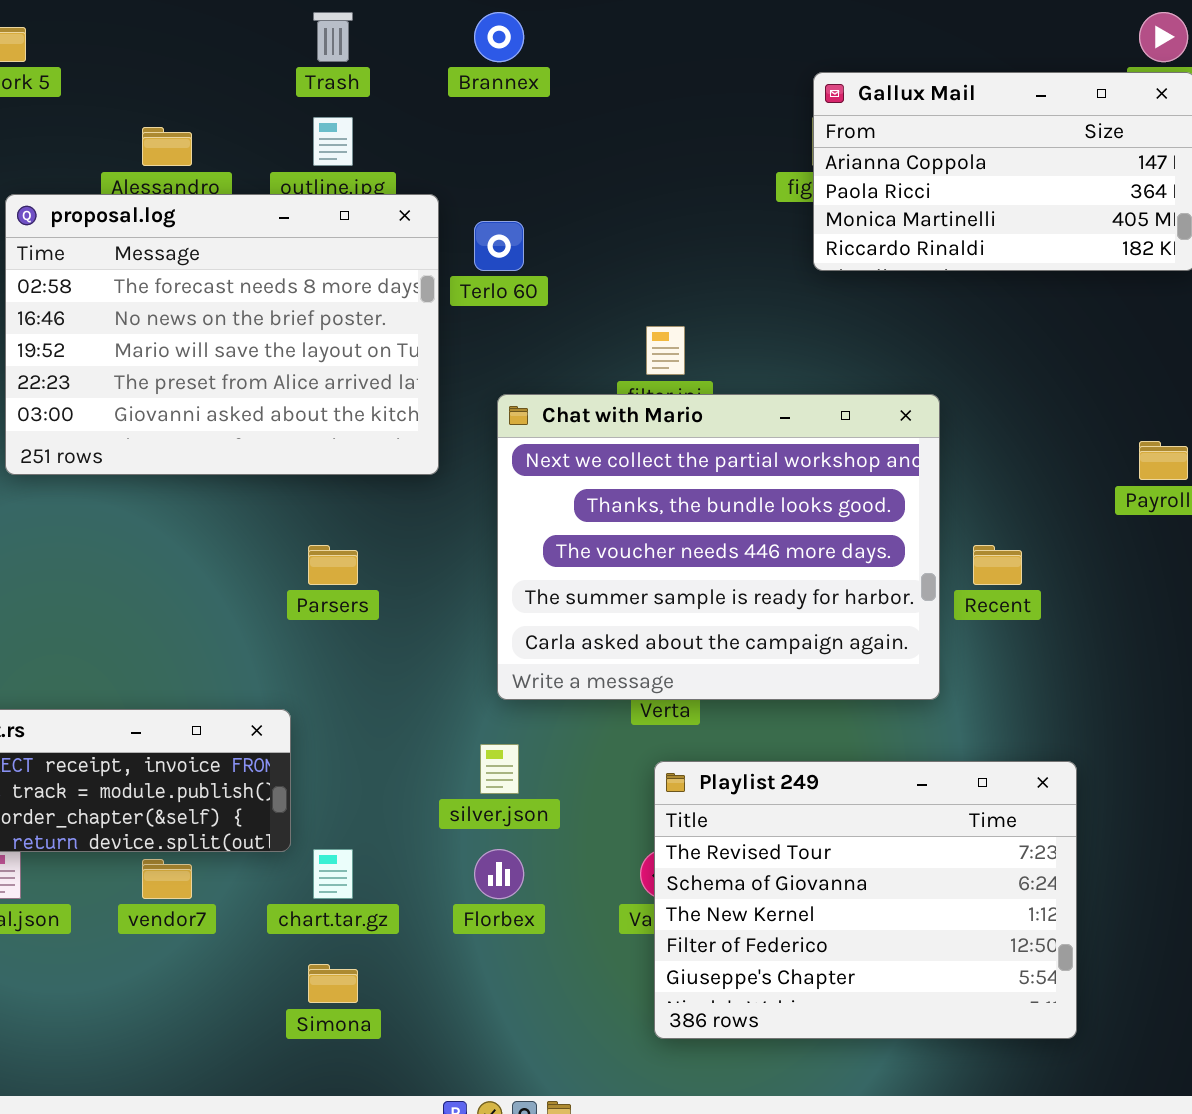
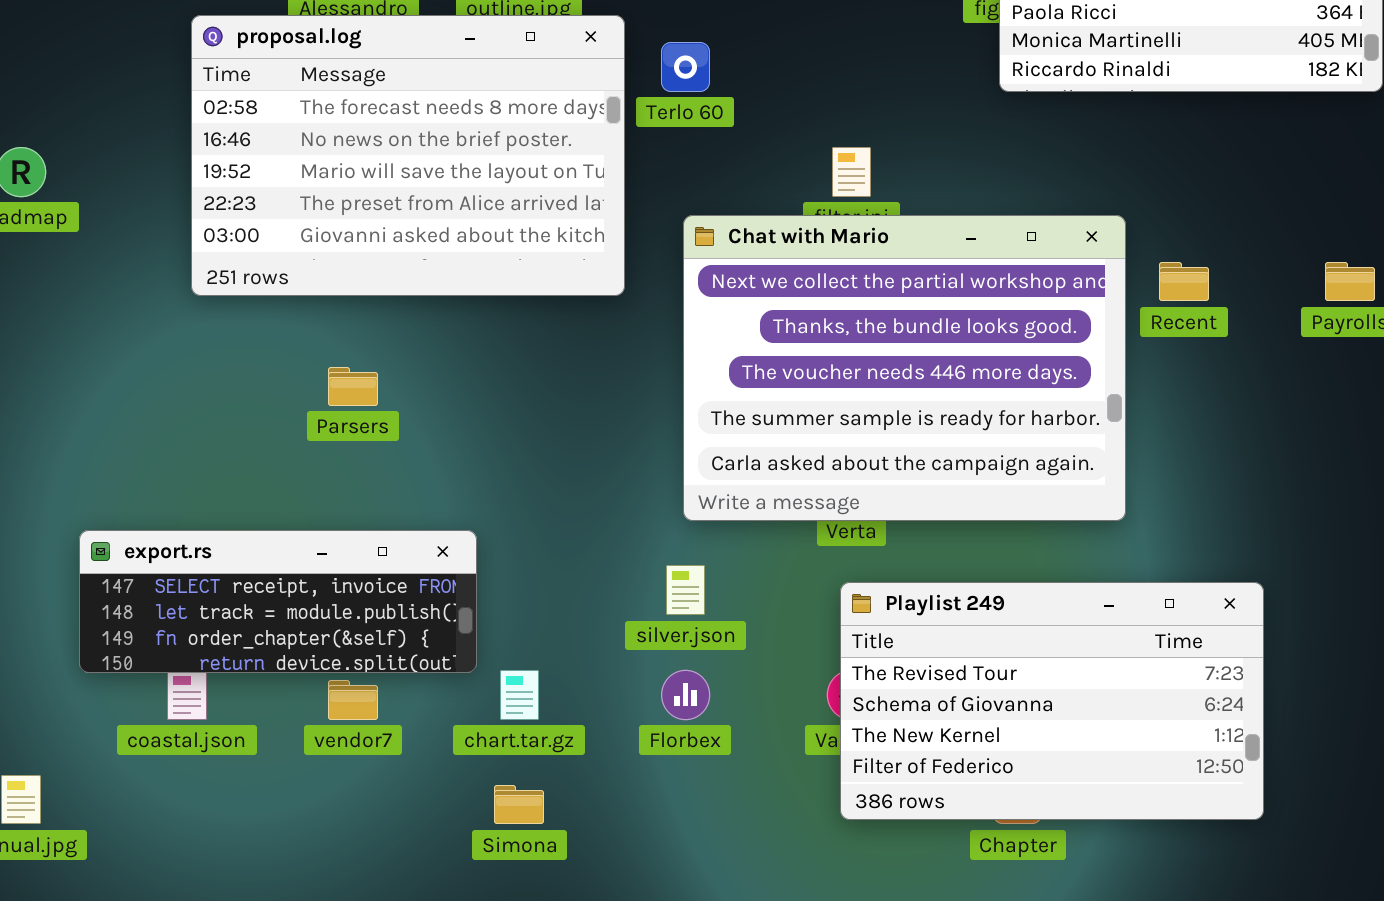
Parsers: [308,545,358,585] -> [328,367,378,406], moved
Recent: [973,545,1022,585] -> [1159,262,1209,301], moved
Playlist 249: [654,761,1077,1039] -> [840,582,1264,820], resized

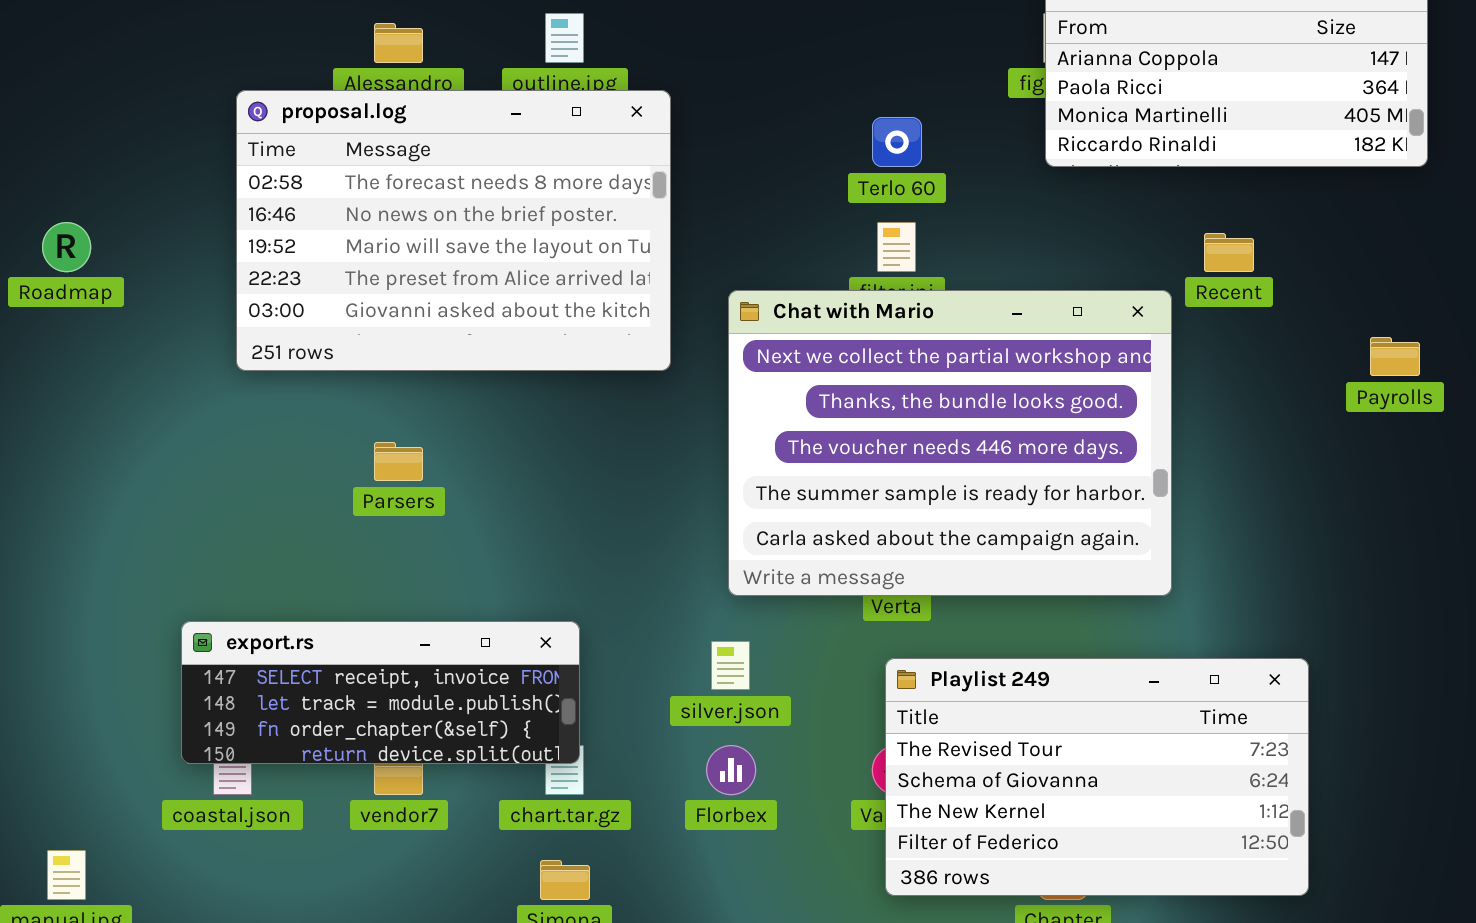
Terlo 60: [661,42,710,92] -> [872,117,922,167], moved
Recent: [1159,262,1209,301] -> [1204,233,1254,272], moved
export.rs: [79,530,477,673] -> [181,621,580,764], moved

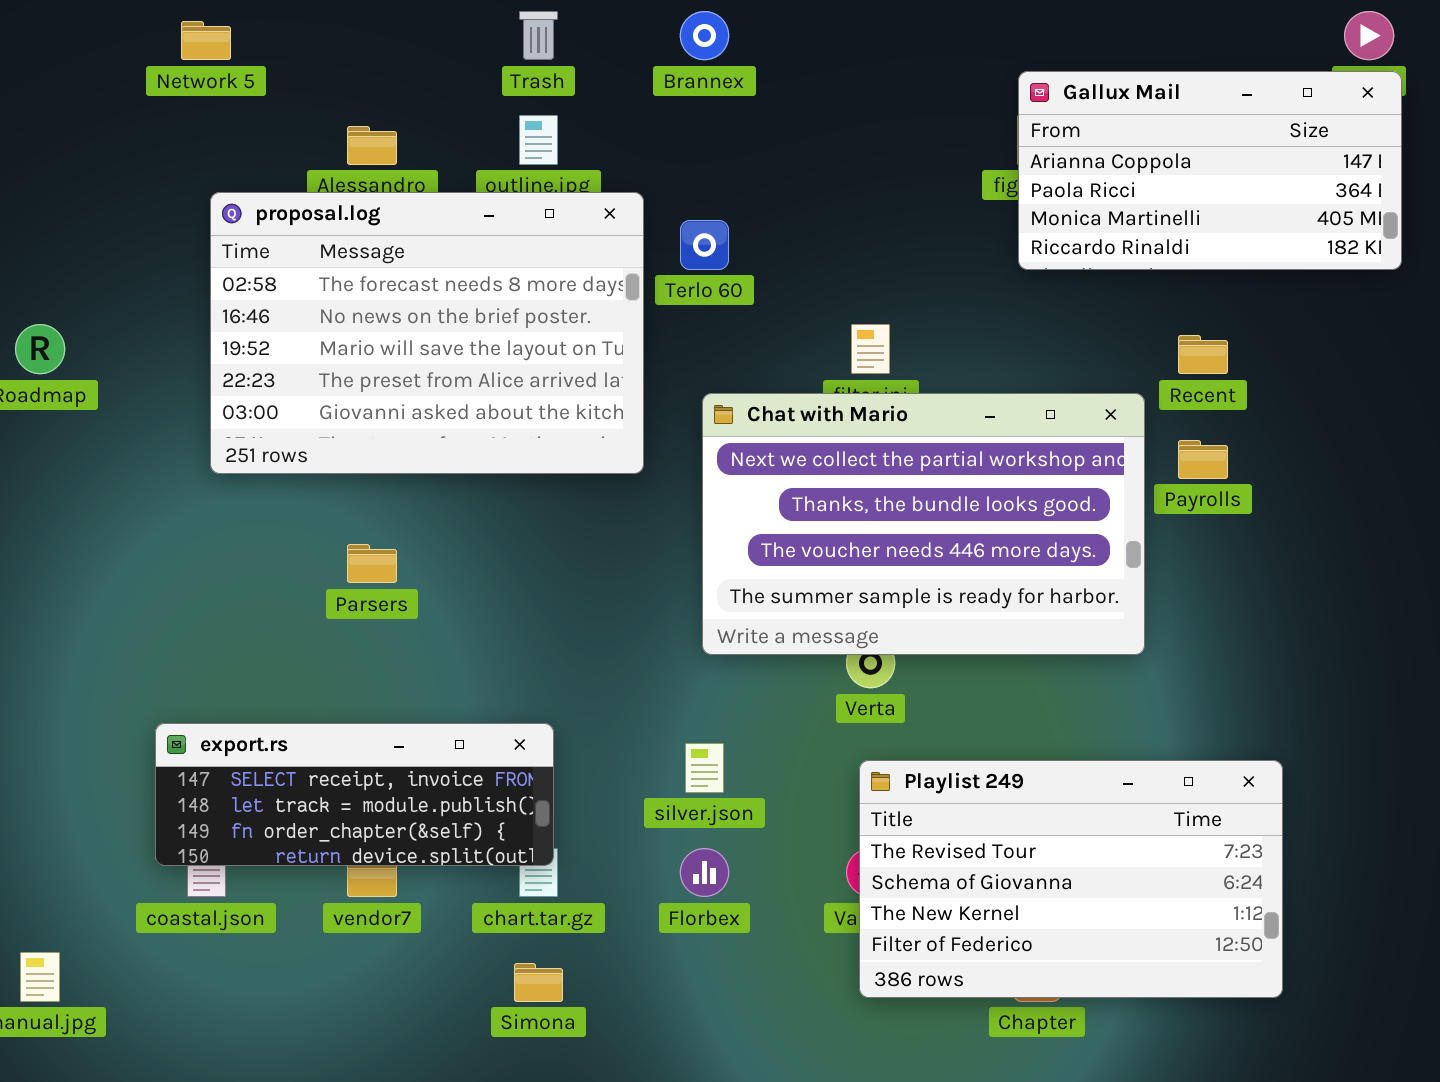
Terlo 60: [872,117,922,167] -> [680,220,729,270], moved
Chat with Mario: [728,290,1172,596] -> [702,393,1145,655], resized
Payrolls: [1370,337,1420,376] -> [1178,440,1228,479], moved

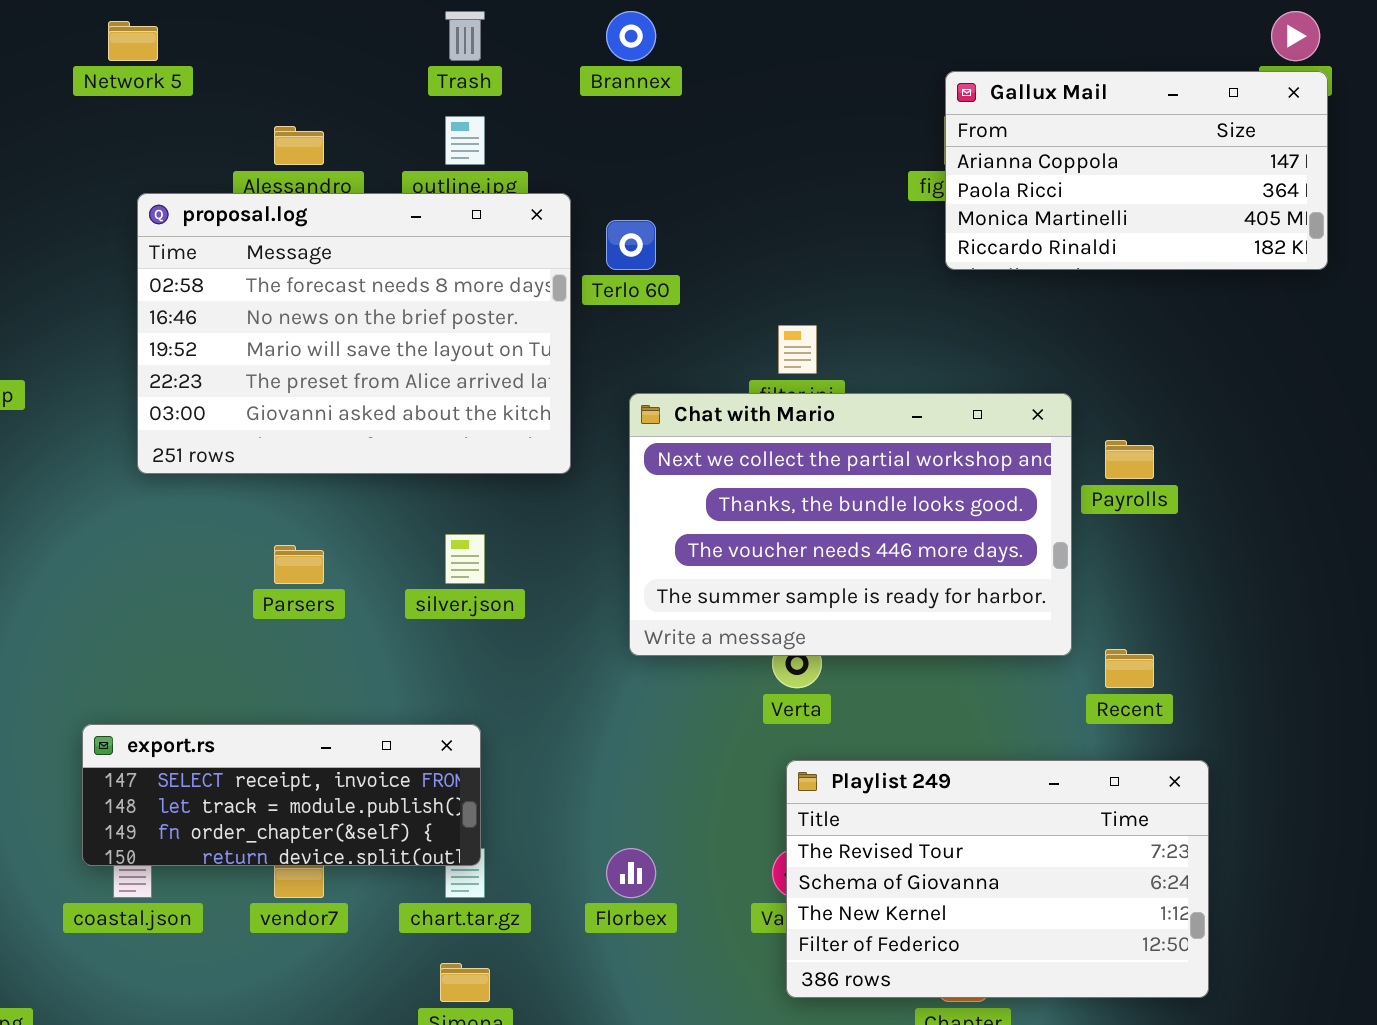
Recent: [1178,335,1228,374] -> [1105,649,1154,688], moved
silver.json: [685,743,724,793] -> [445,534,485,584], moved

